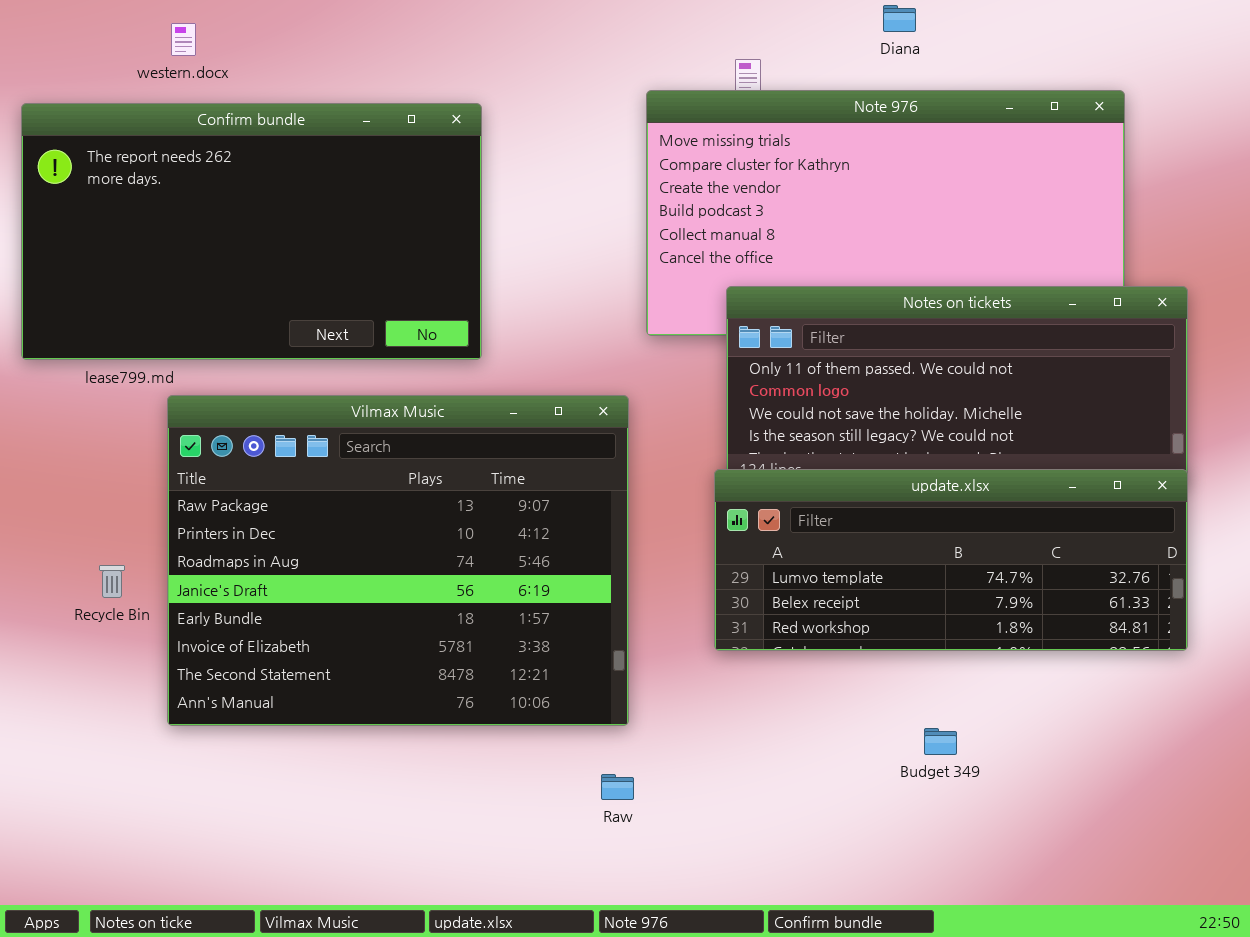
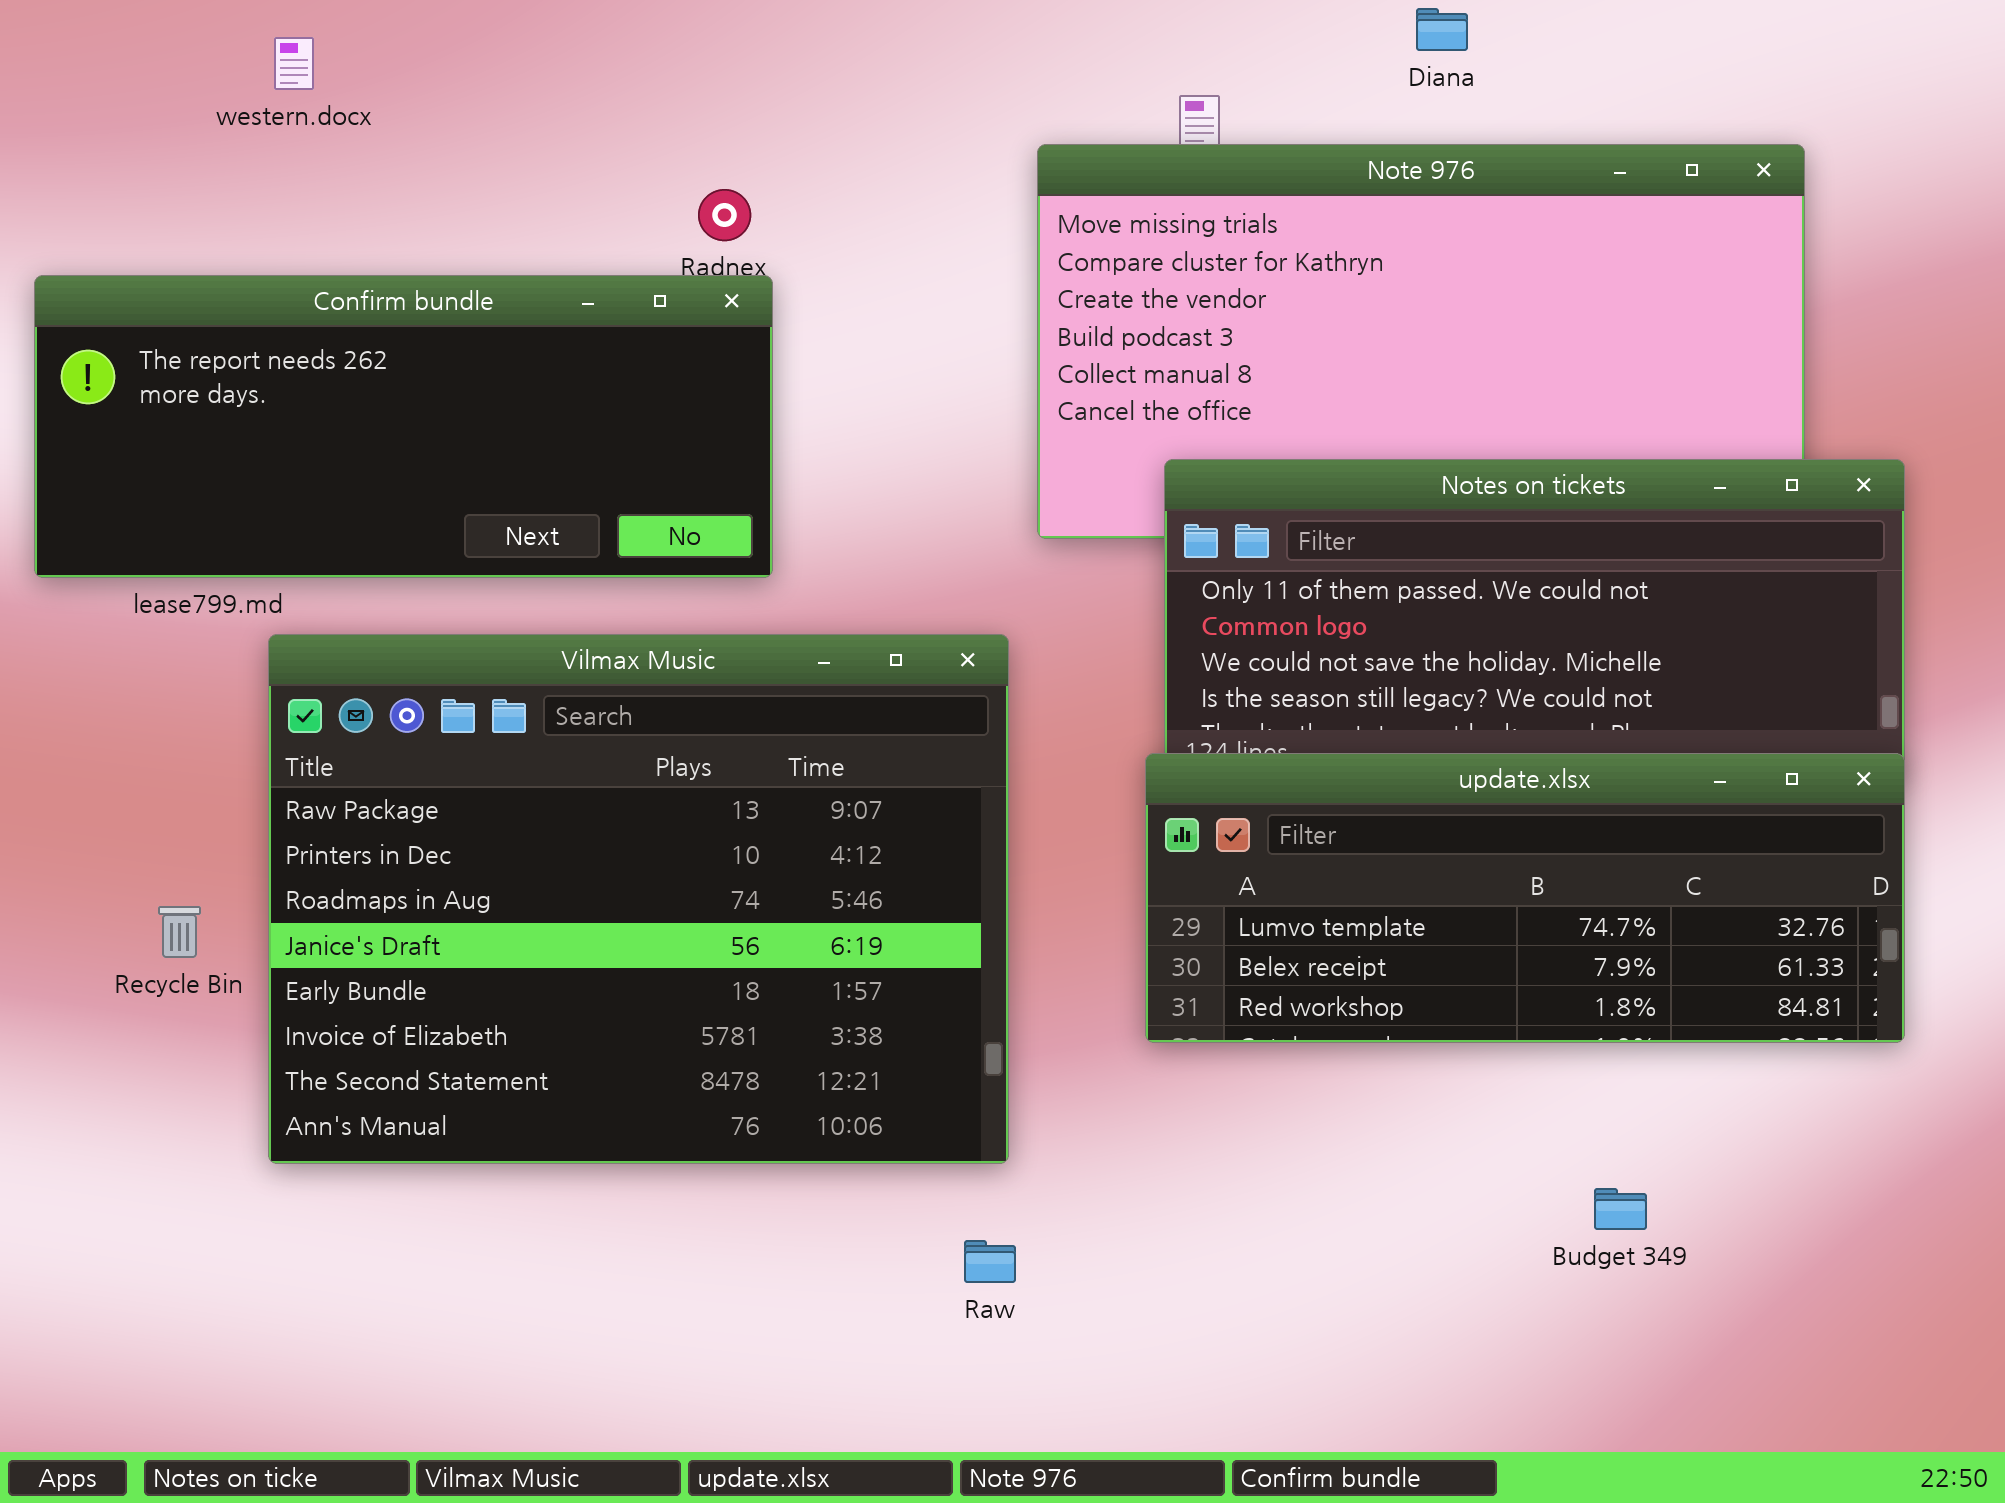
Confirm bundle: [21,103,482,360] -> [34,275,773,578], resized
Budget 349: [924,728,957,755] -> [1594,1188,1647,1230], moved

